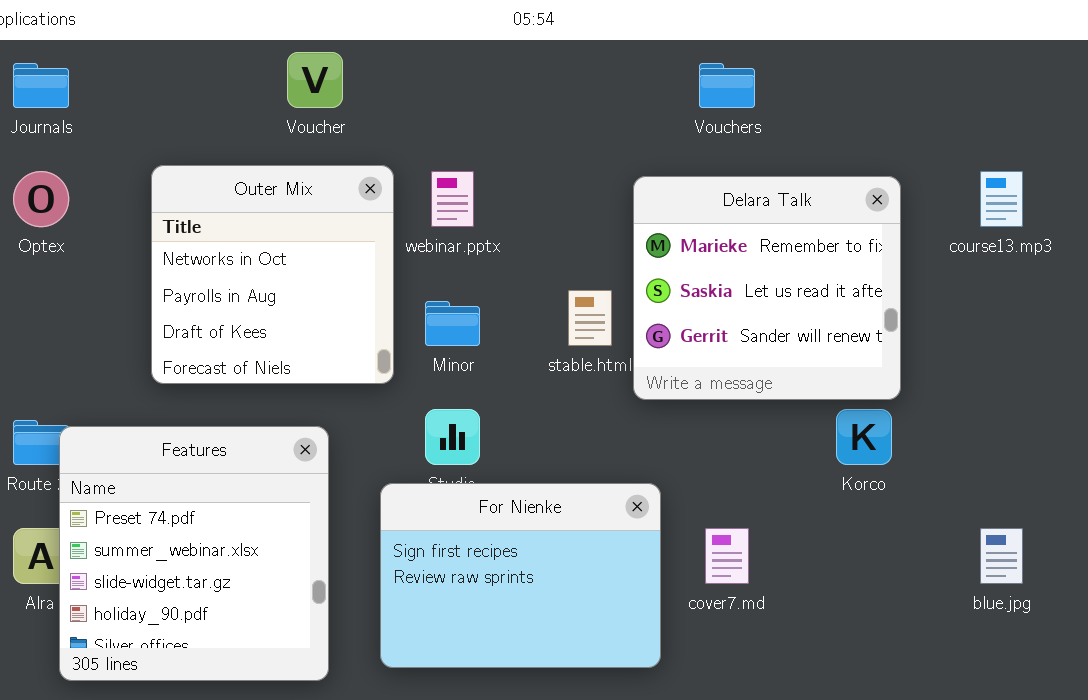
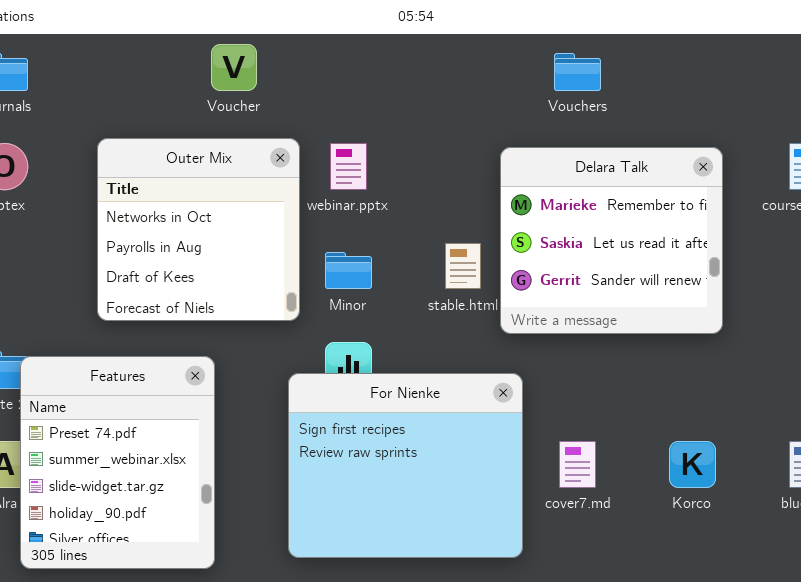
Korco: [836,409,892,465] -> [669,441,716,488], moved
Features: [59,426,329,681] -> [20,356,215,569], resized
For Nienke: [380,483,661,668] -> [288,373,523,558], resized

